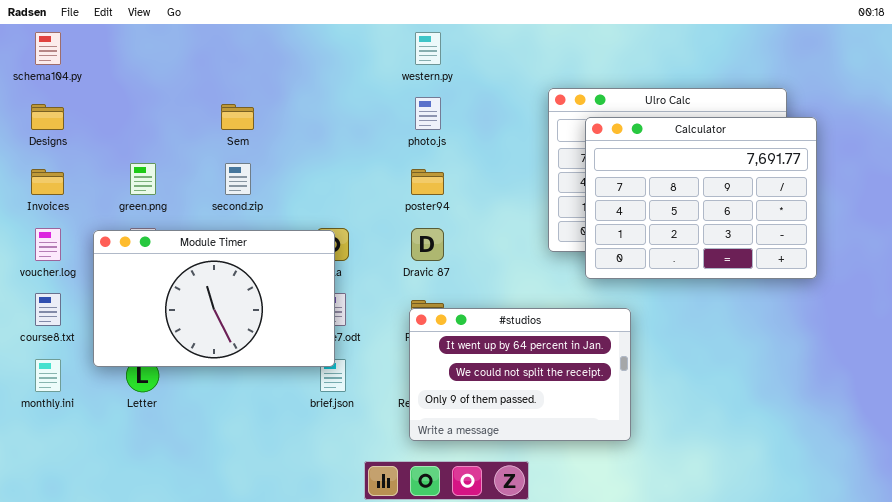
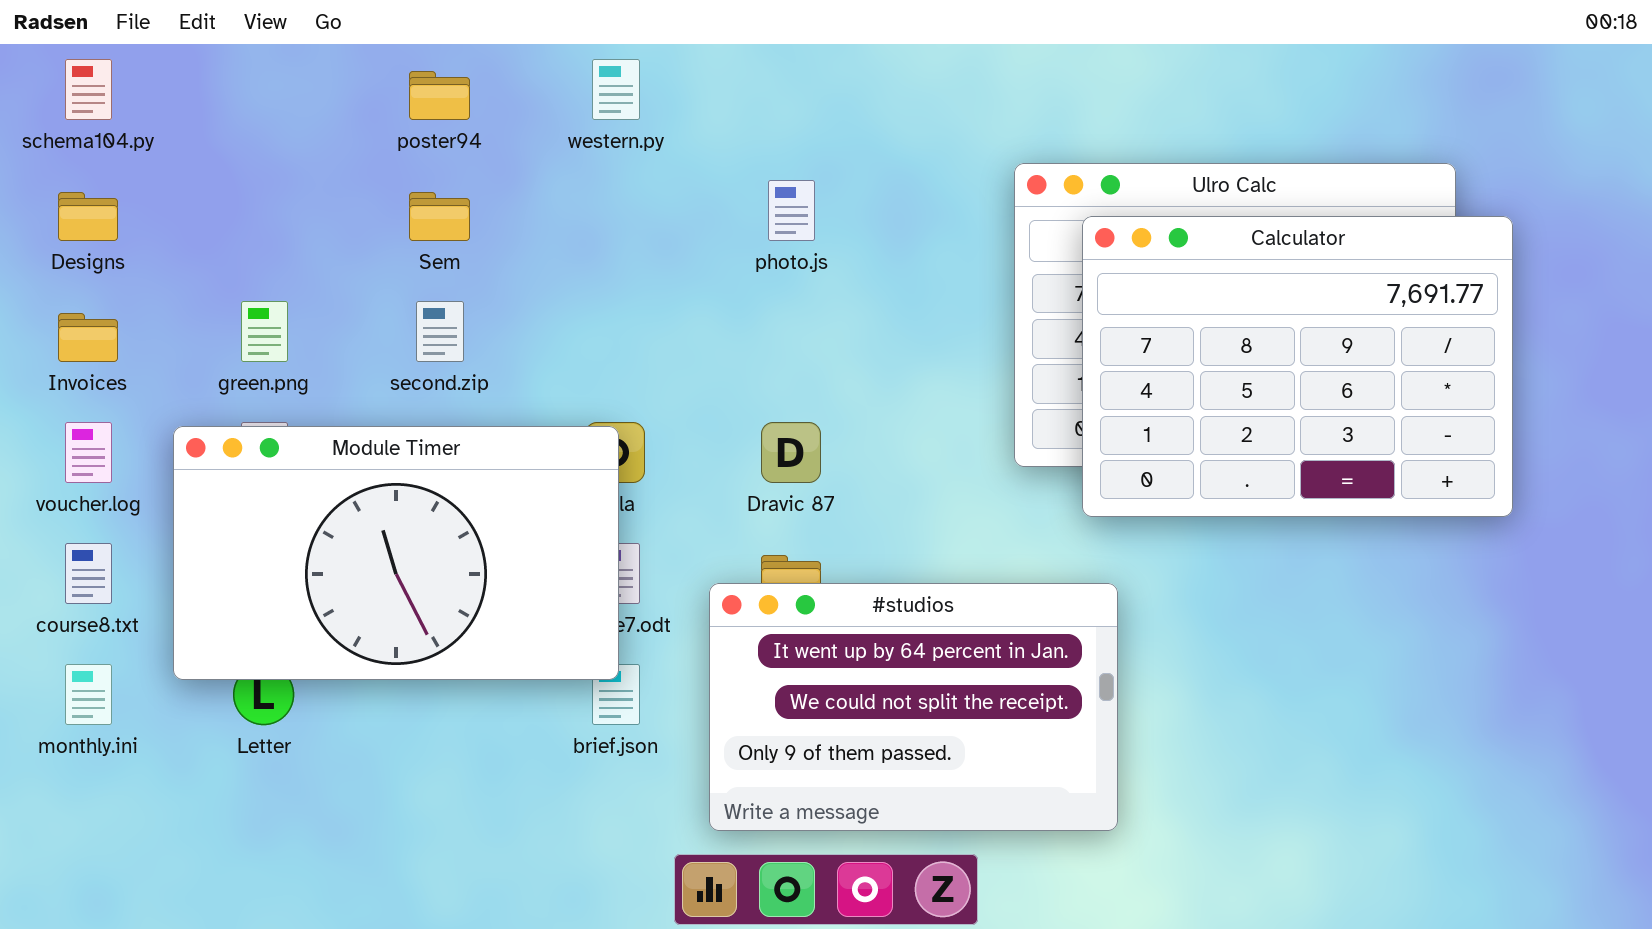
western.py: [415,32,441,65] -> [592,59,640,120], moved
poster94: [411,169,444,195] -> [409,71,470,120], moved
#studios: [409,308,631,441] -> [709,583,1118,831], moved

